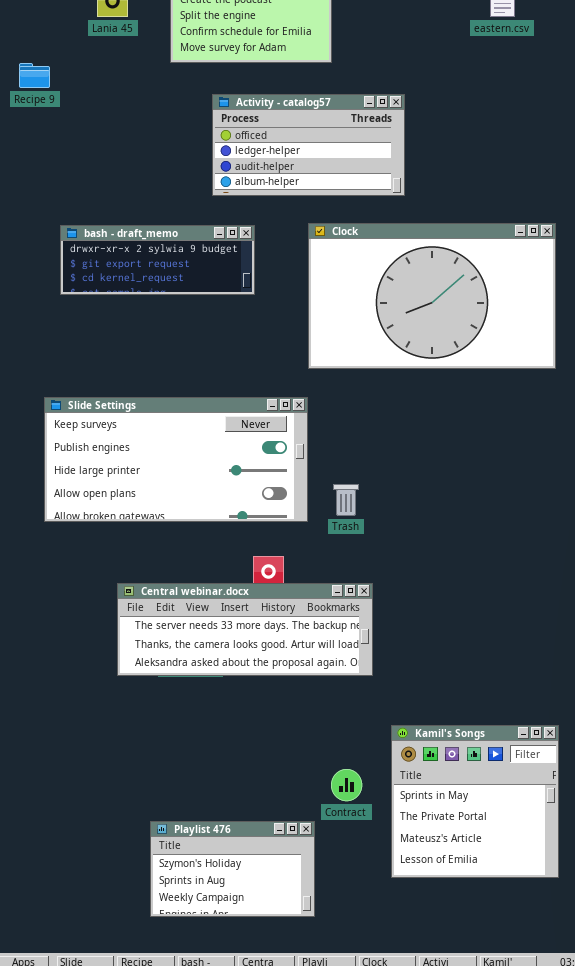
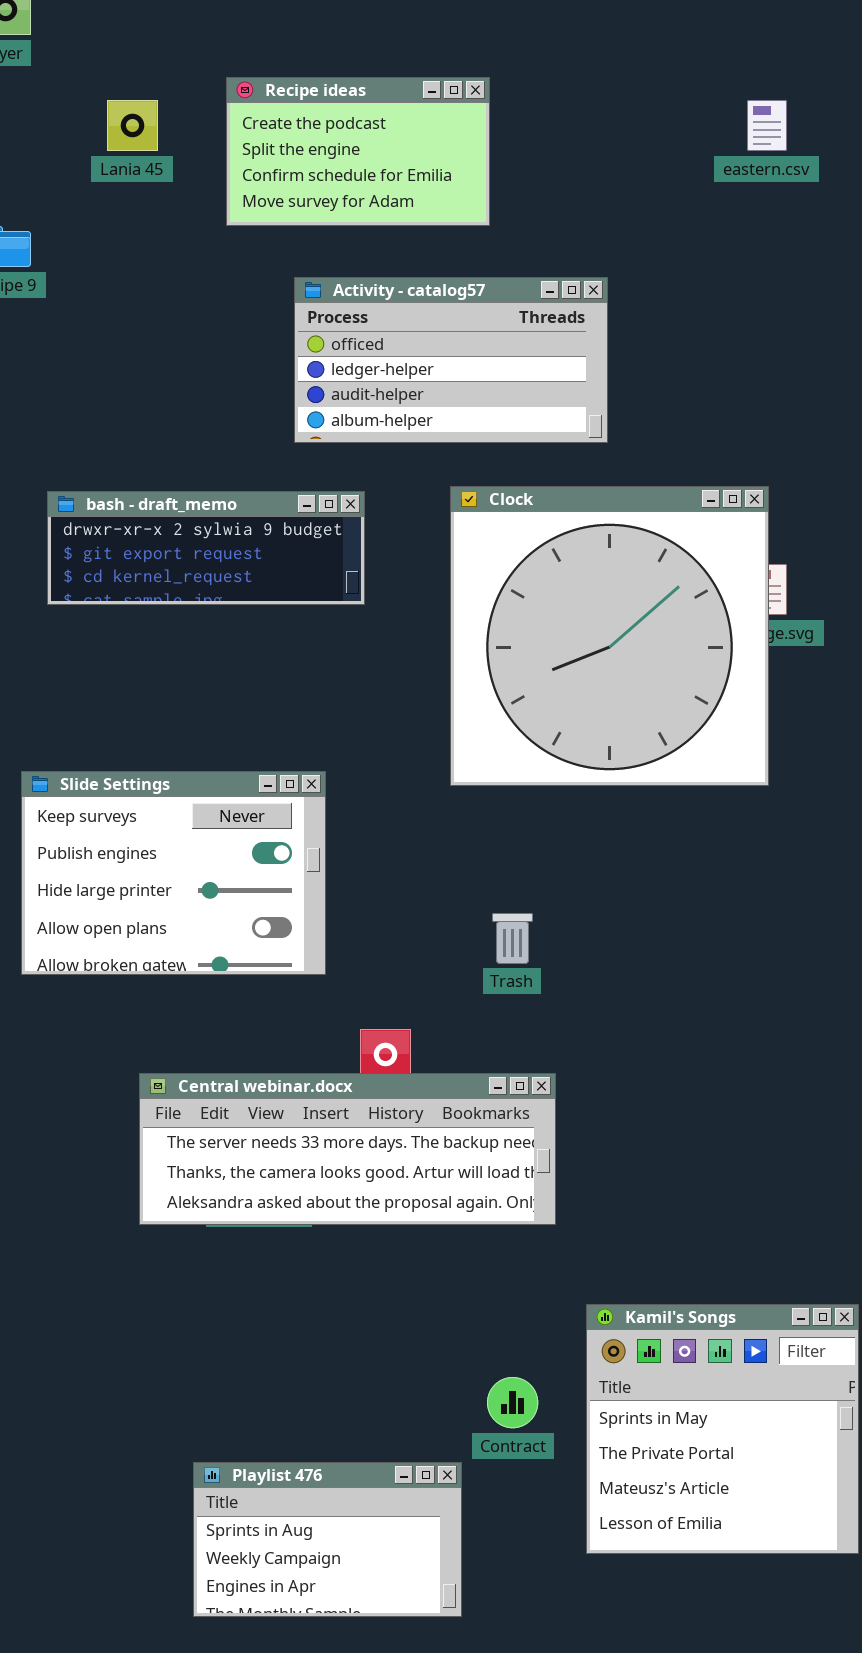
Clock: [308,223,556,369] -> [450,486,769,786], resized
Slide Settings: [44,397,308,522] -> [21,771,326,975], resized
Playlist 476: [150,821,315,917] -> [193,1462,462,1617], scrolled down 1 row

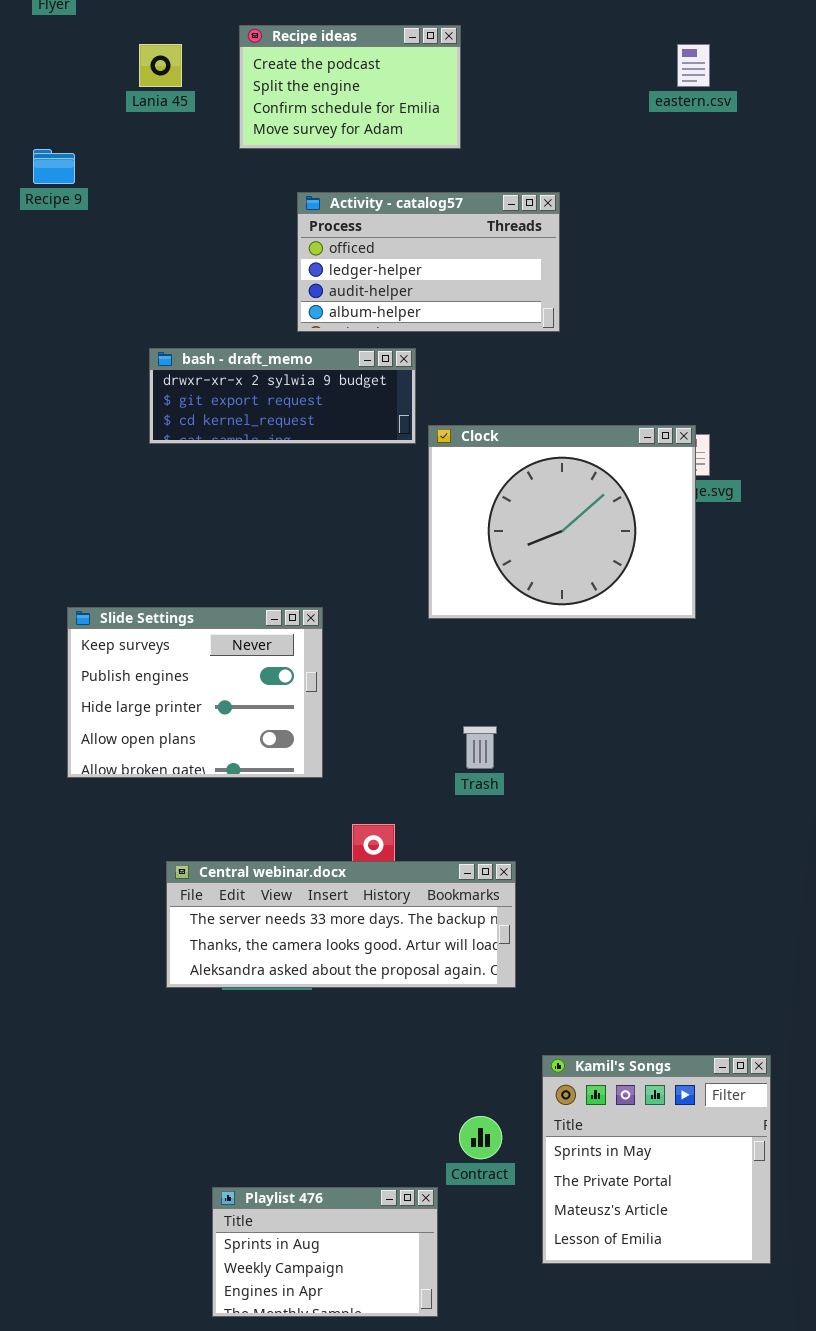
Clock: [450,486,769,786] -> [428,425,696,619], resized
bash - draft_memo: [47,491,365,605] -> [149,348,416,444], moved

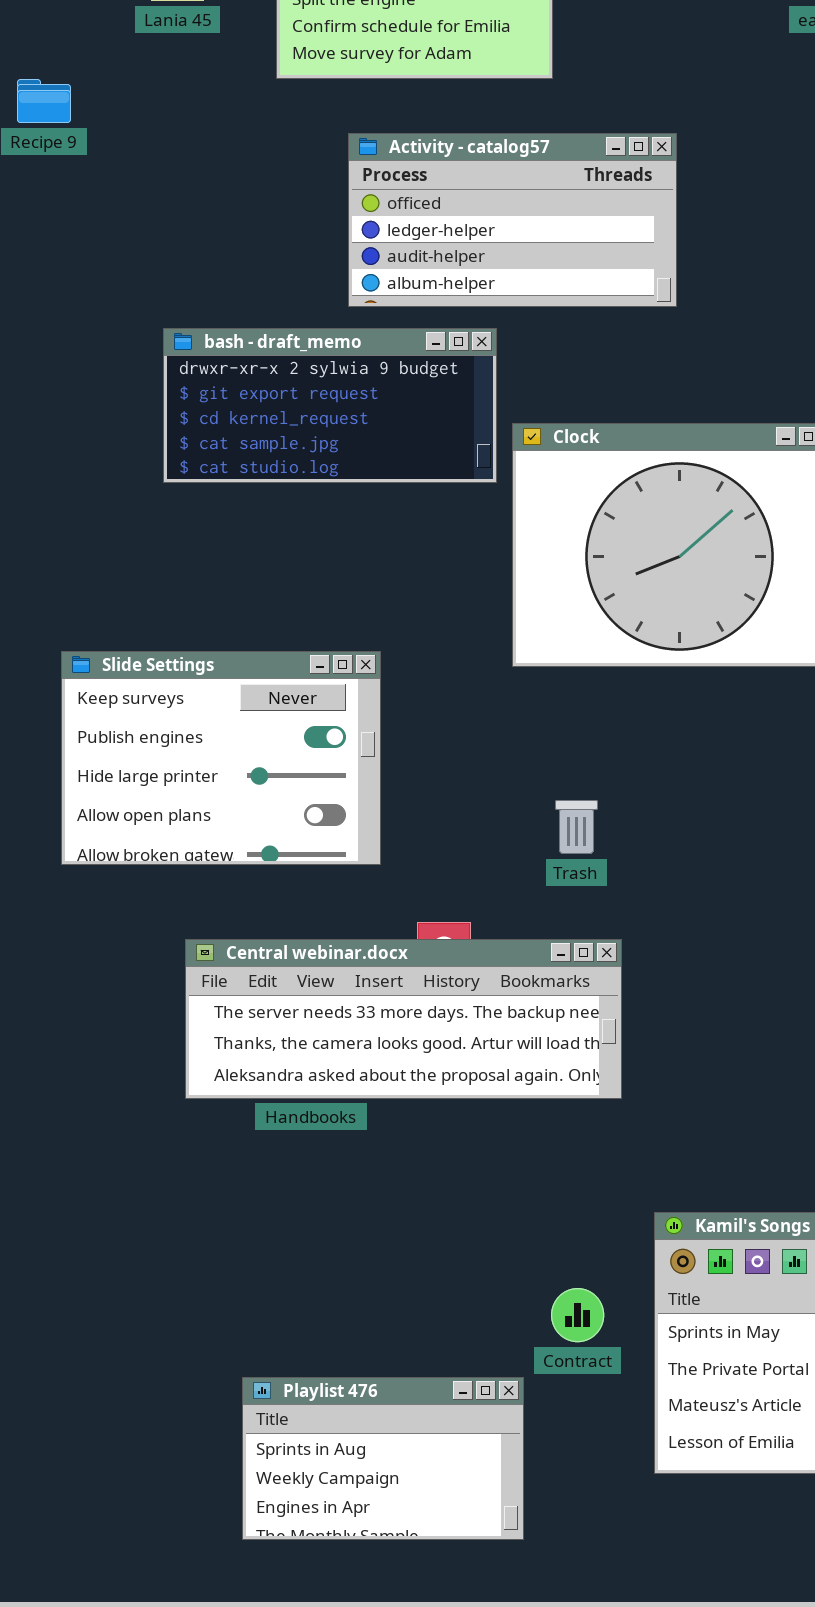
bash - draft_memo: [149,348,416,444] -> [163,328,497,483], resized
Central webinar.docx: [166,861,516,988] -> [185,939,622,1099], moved

